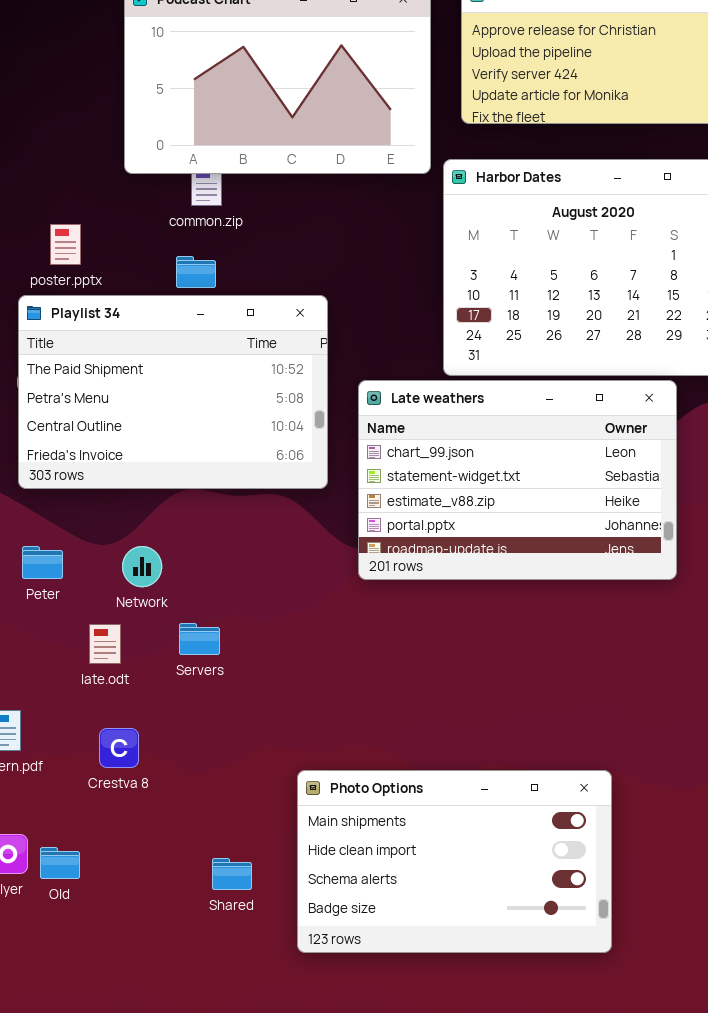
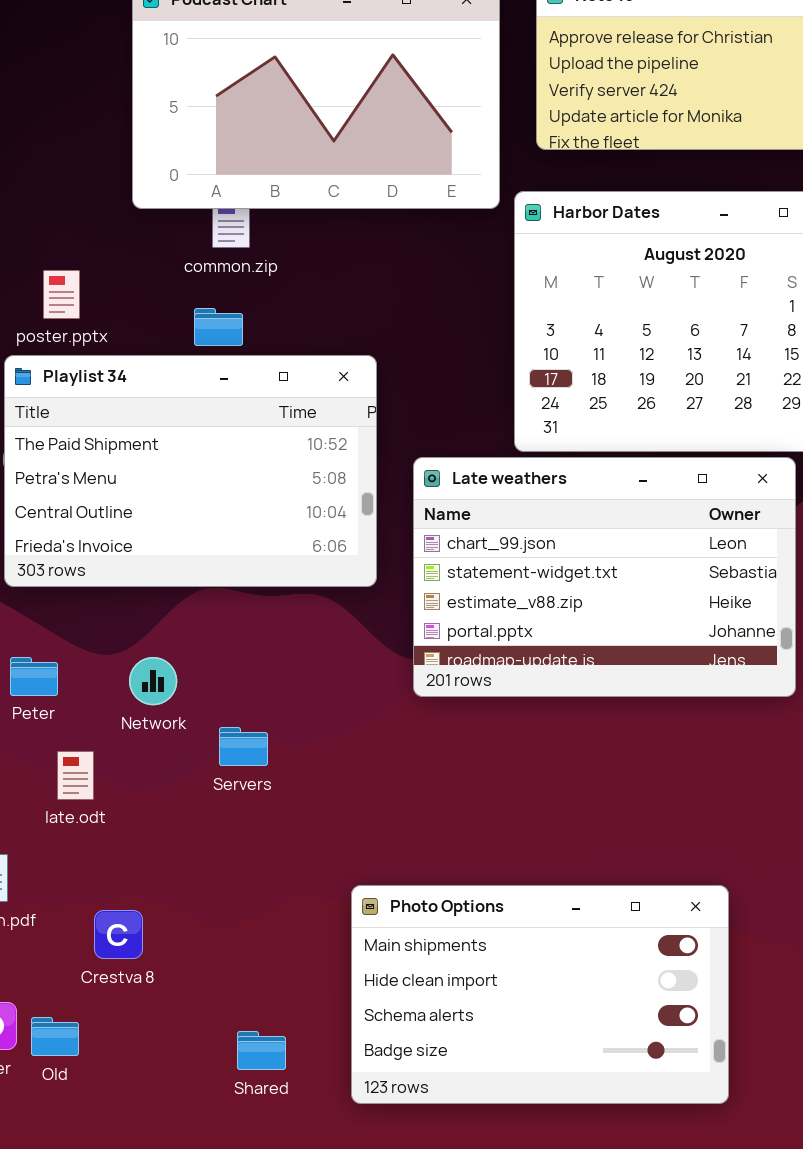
Servers: [179,623,220,655] -> [219,727,268,766], moved
late.odt: [89,624,121,664] -> [57,751,94,800], moved
Crestva 8: [99,728,139,768] -> [94,910,143,959], moved
Photo Options: [297,770,612,953] -> [351,885,729,1104], moved

